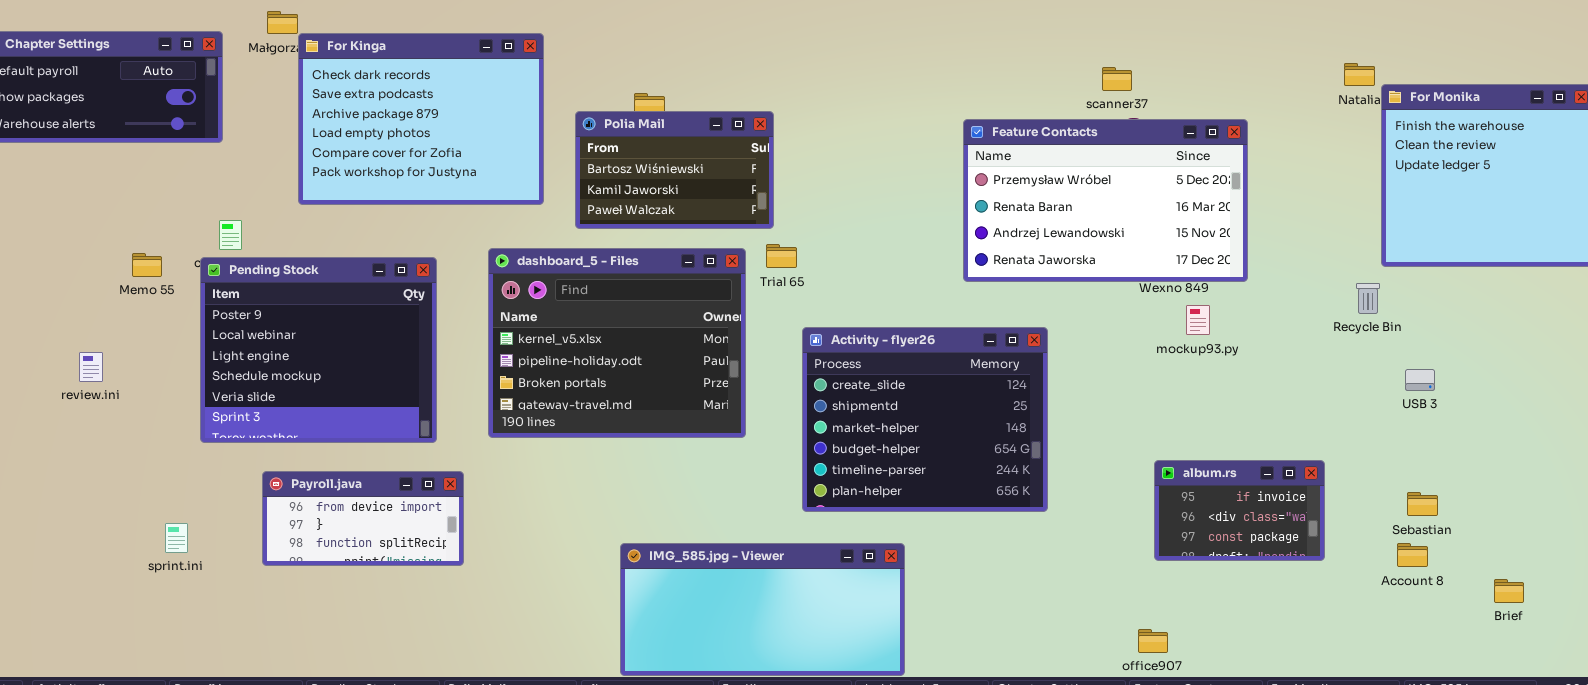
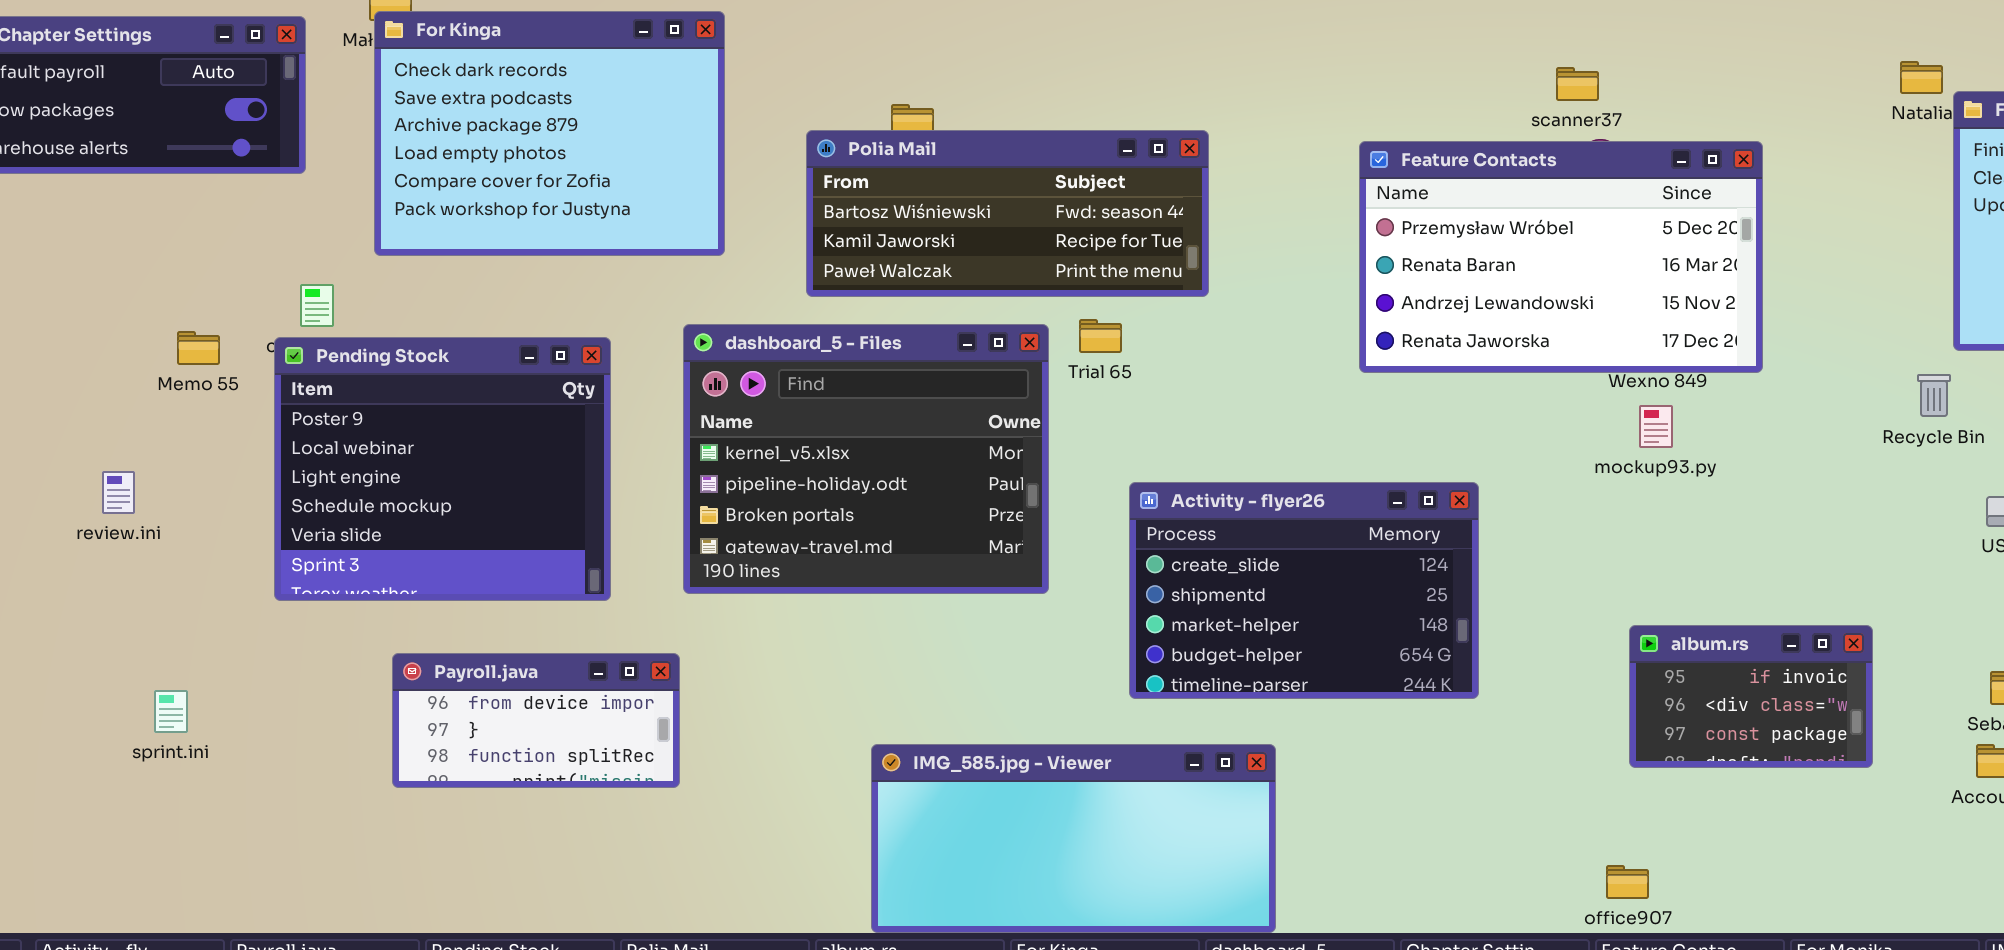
For Kinga: [298,33,544,205] -> [374,11,725,256], moved
Polia Mail: [575,111,774,229] -> [806,130,1209,297], resized
mockup93.py: [1186,305,1210,335] -> [1639,405,1673,448], moved
Activity - flyer26: [802,327,1048,512] -> [1129,482,1479,699], resized
Payroll.java: [262,471,464,566] -> [392,653,680,788], moved
sprint.ini: [165,523,188,553] -> [154,690,188,733], moved

